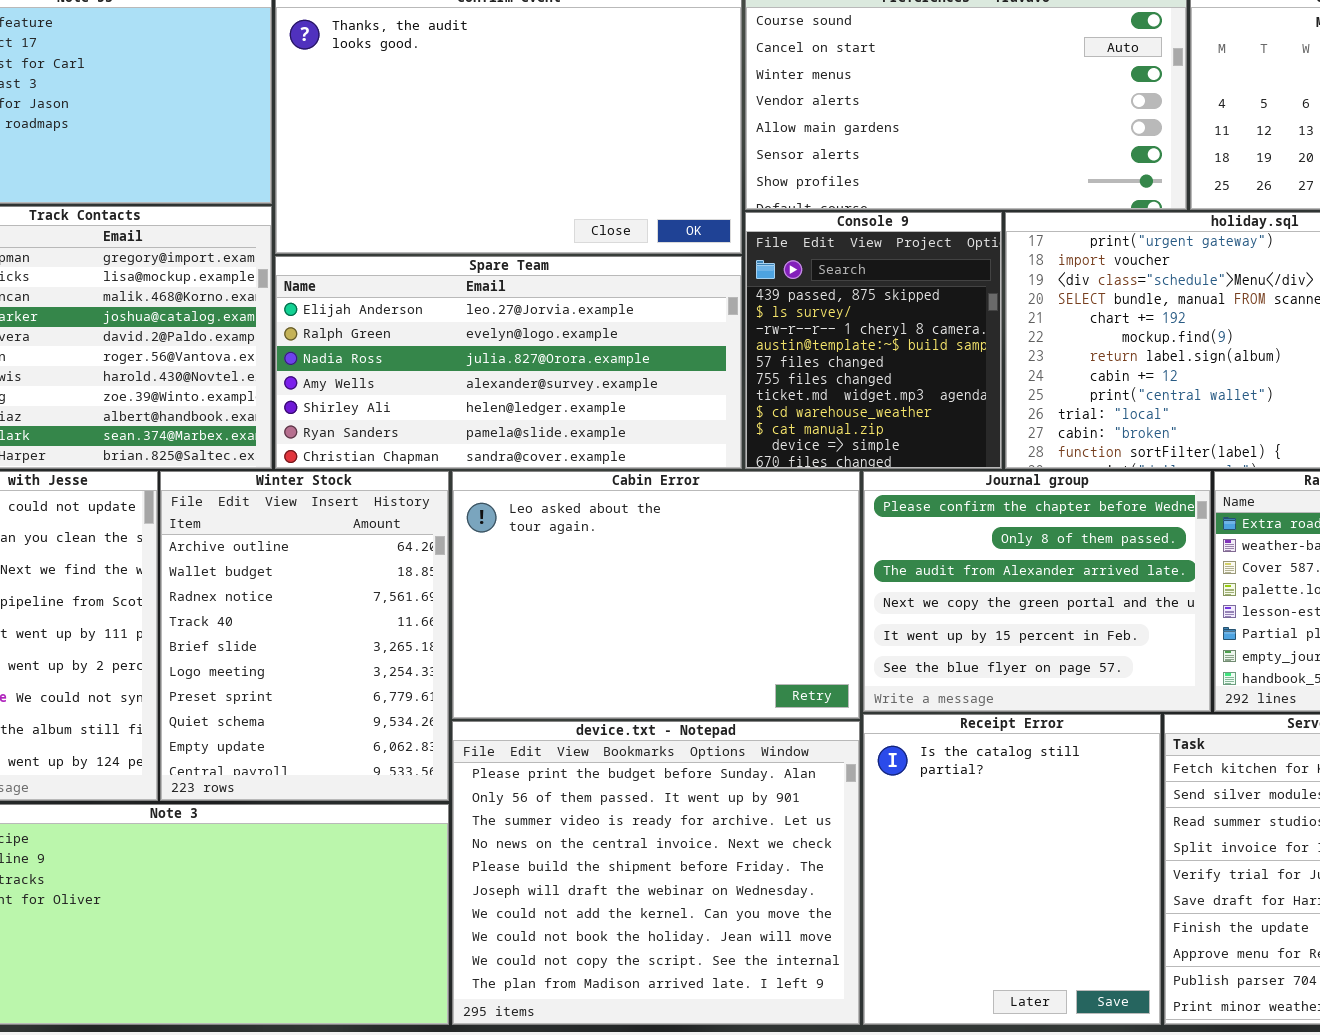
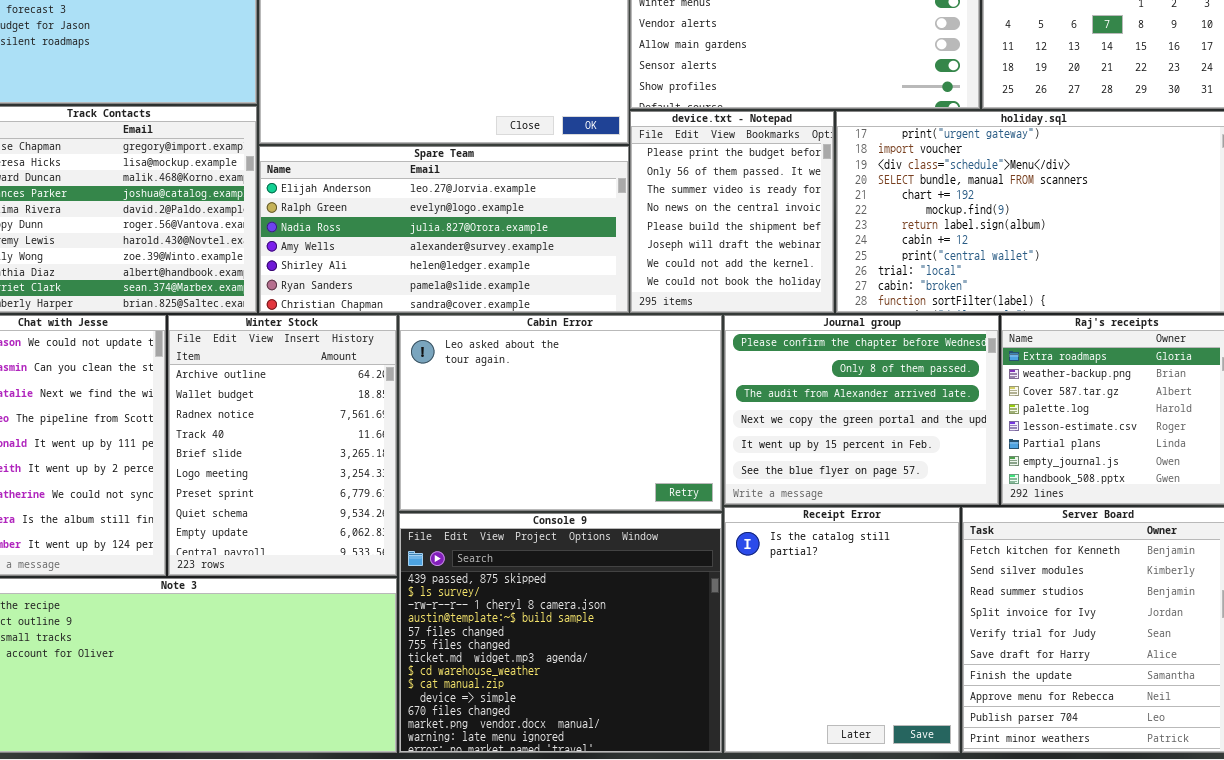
Console 9: [745,212,1002,469] -> [399,513,722,753], moved, resized
device.txt - Notepad: [452,721,860,1025] -> [630,111,834,313], moved, resized

